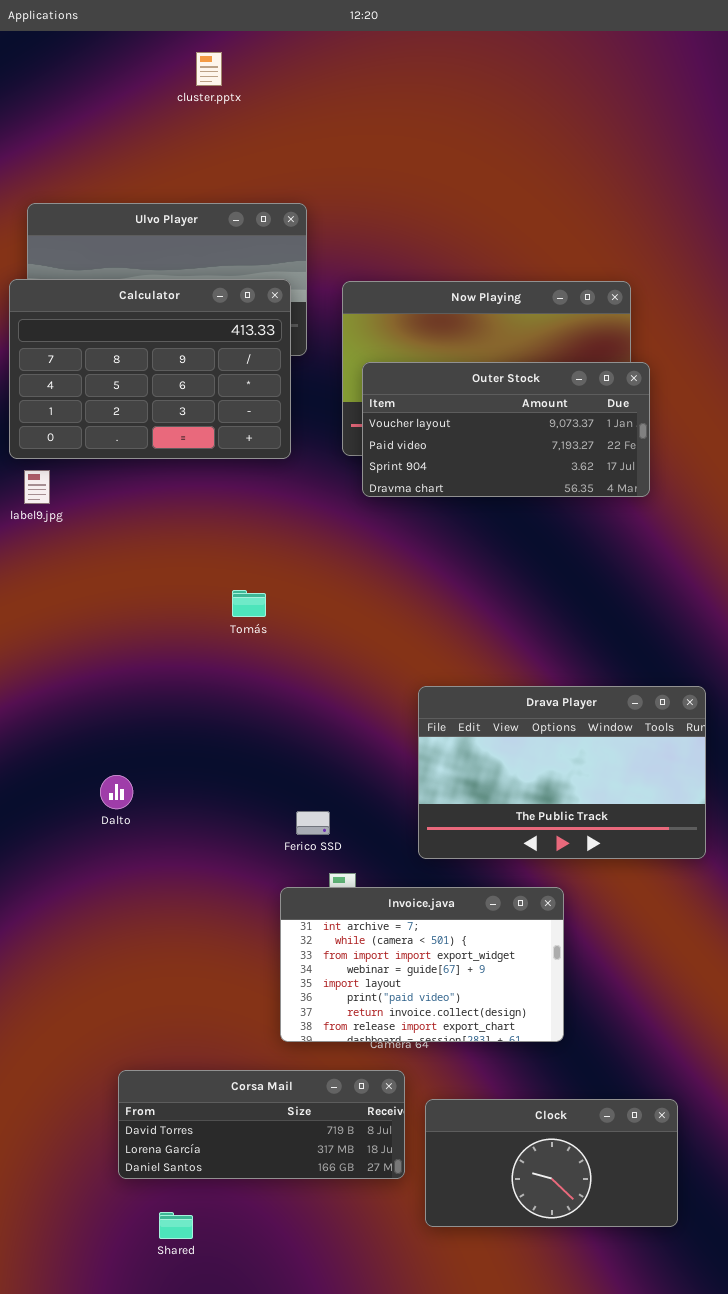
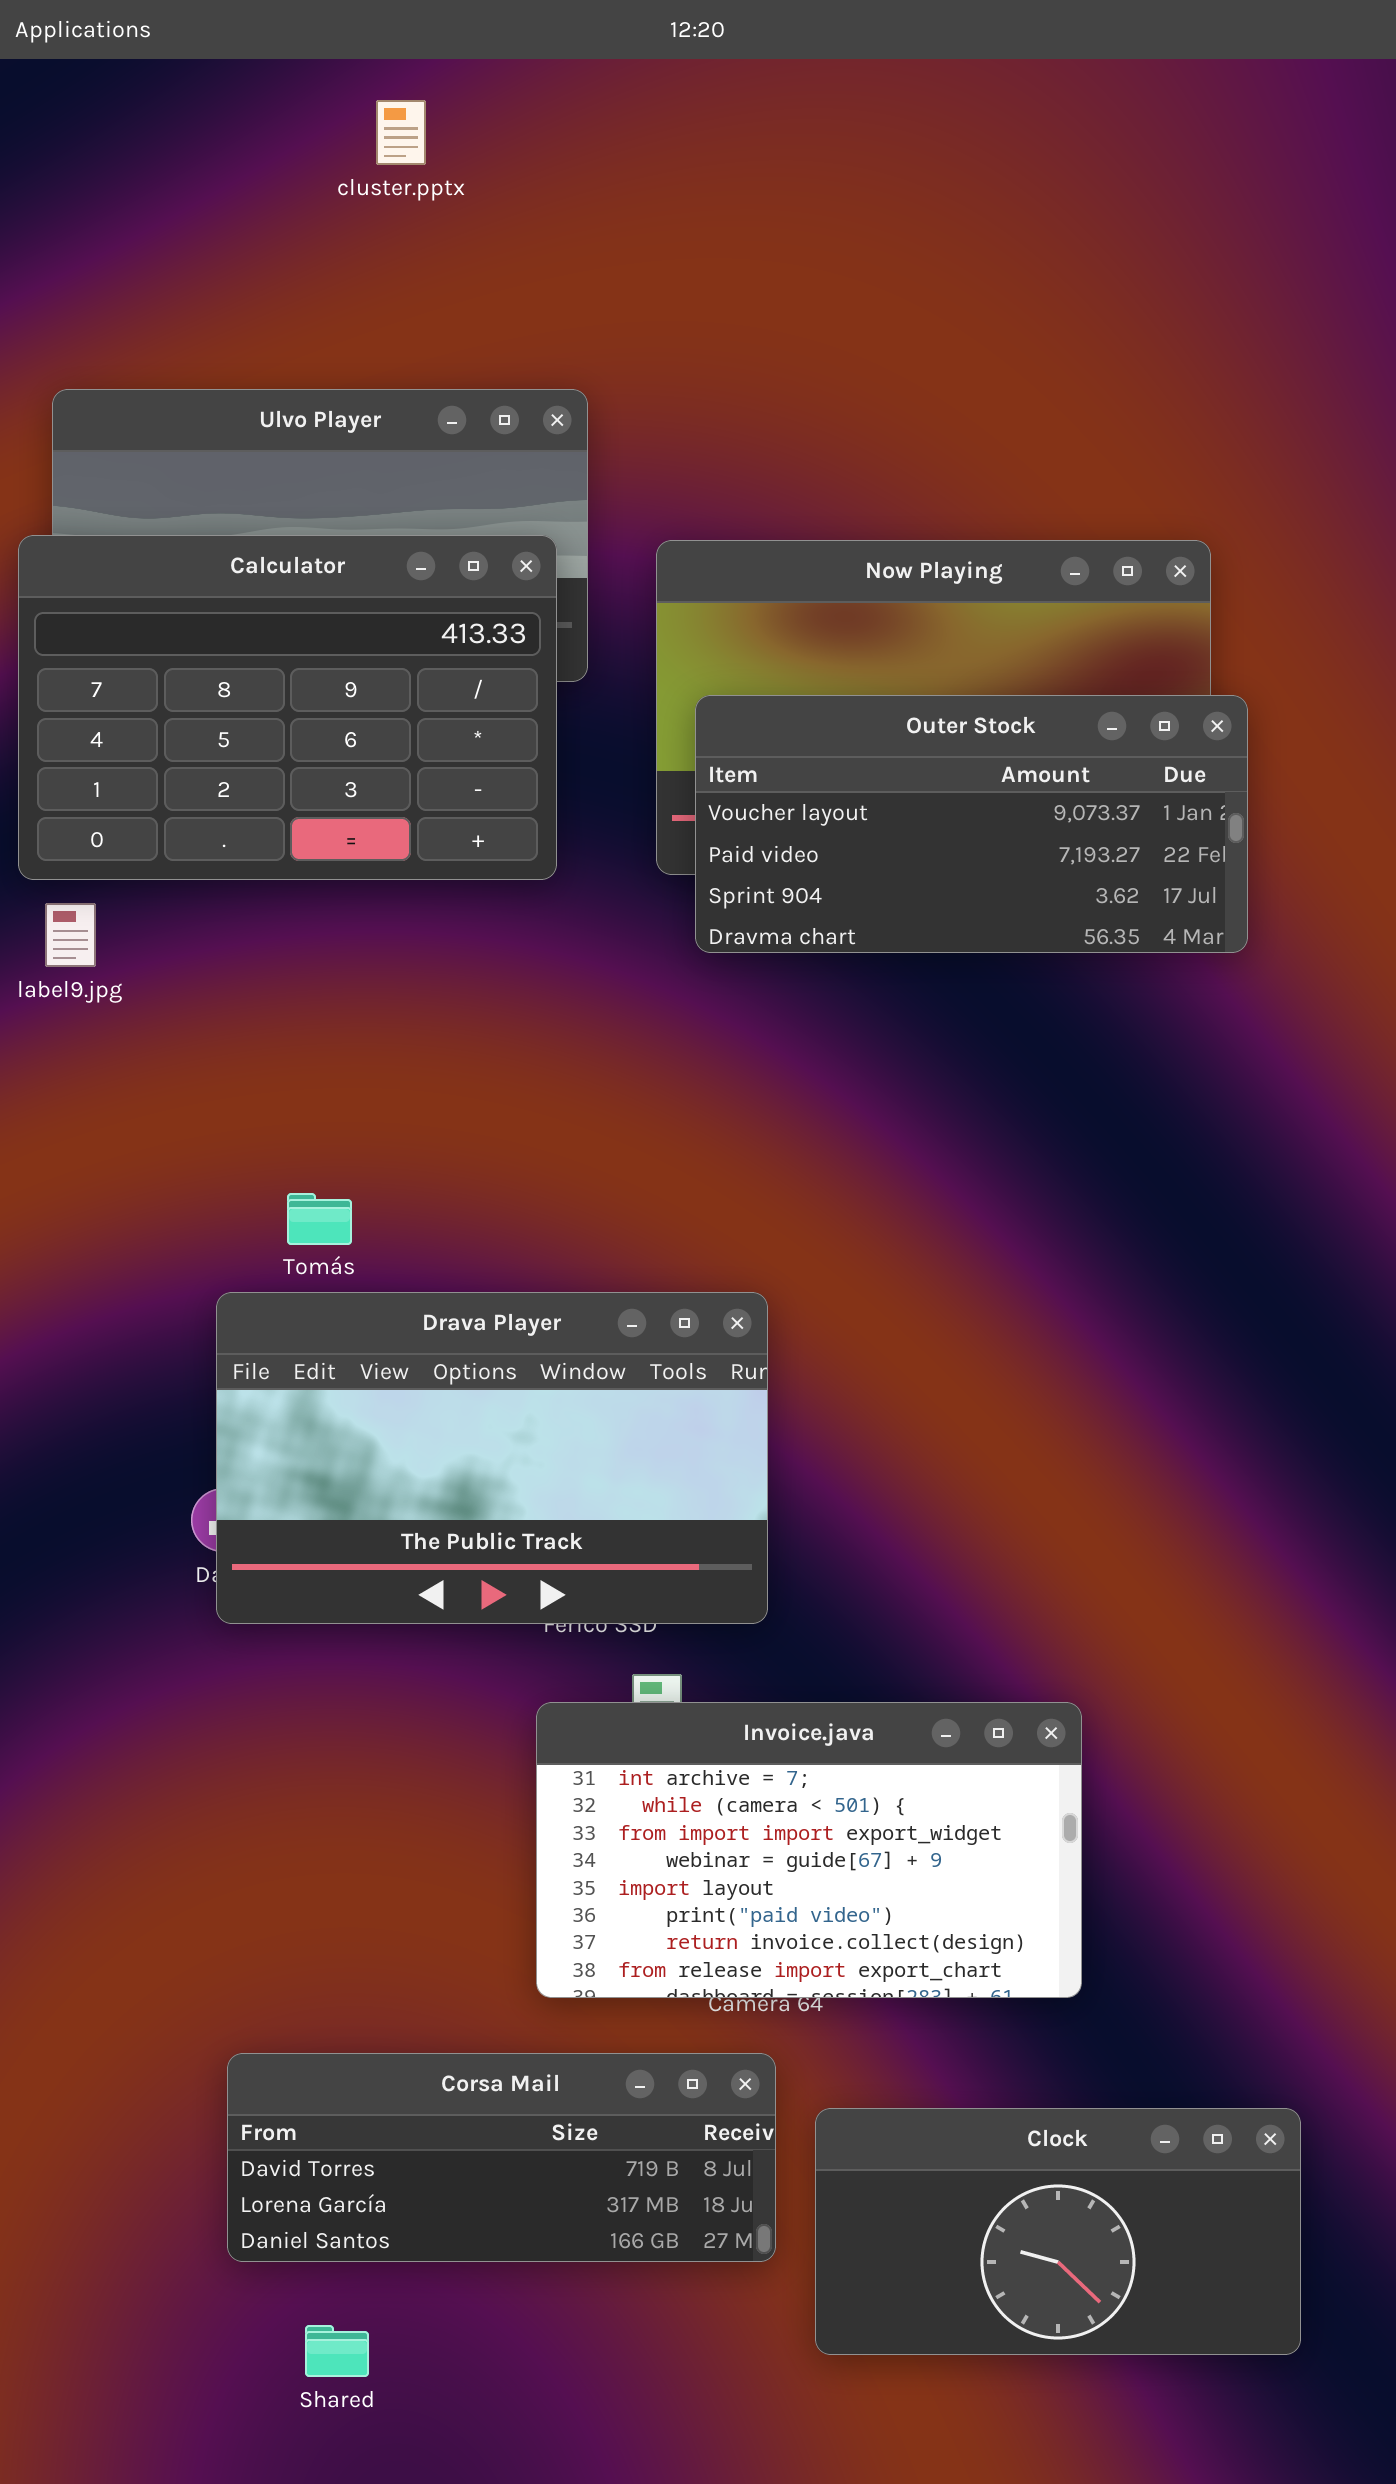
Tomás: [232,590,266,617] -> [287,1193,352,1245], moved
Drava Player: [418,686,706,859] -> [216,1292,768,1624], moved

